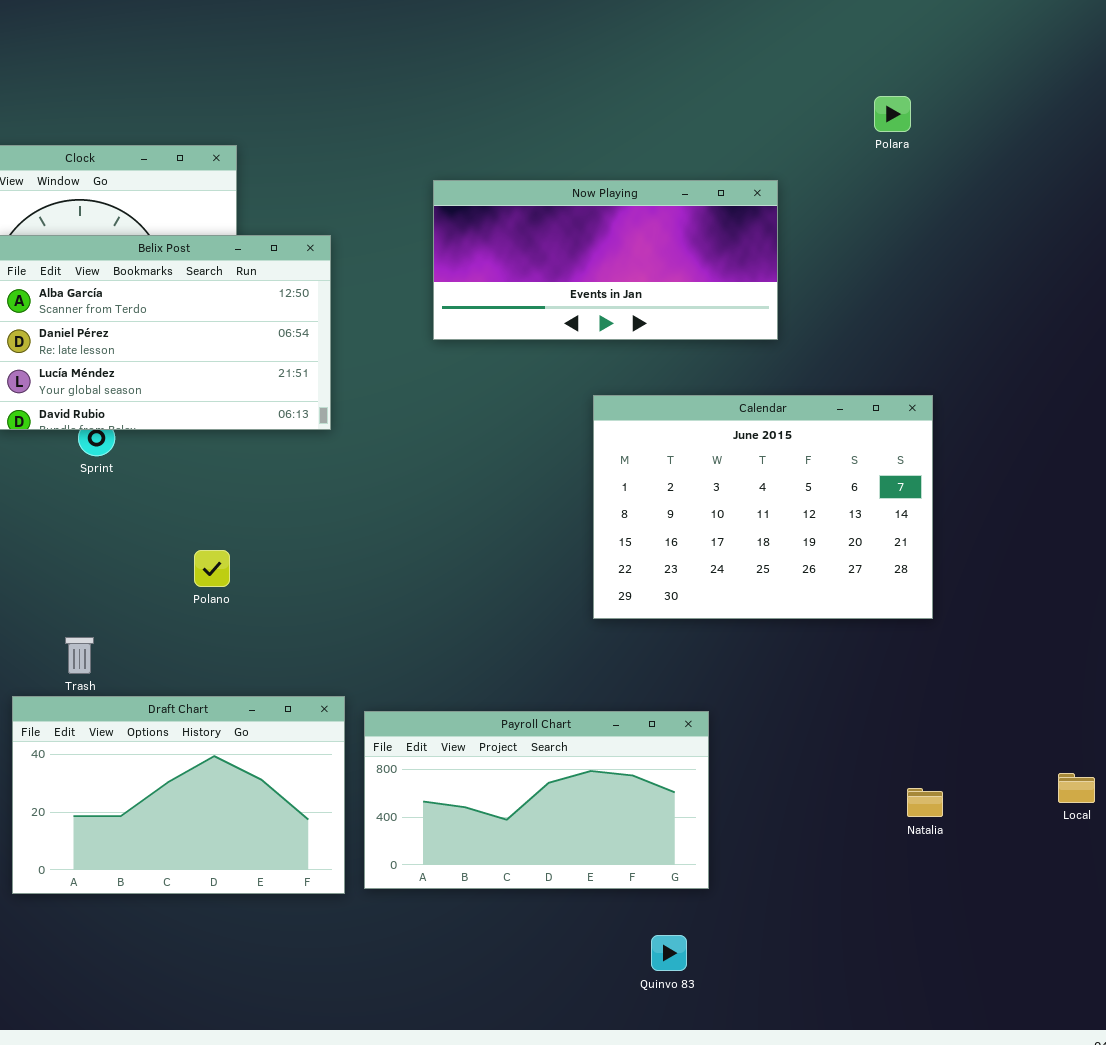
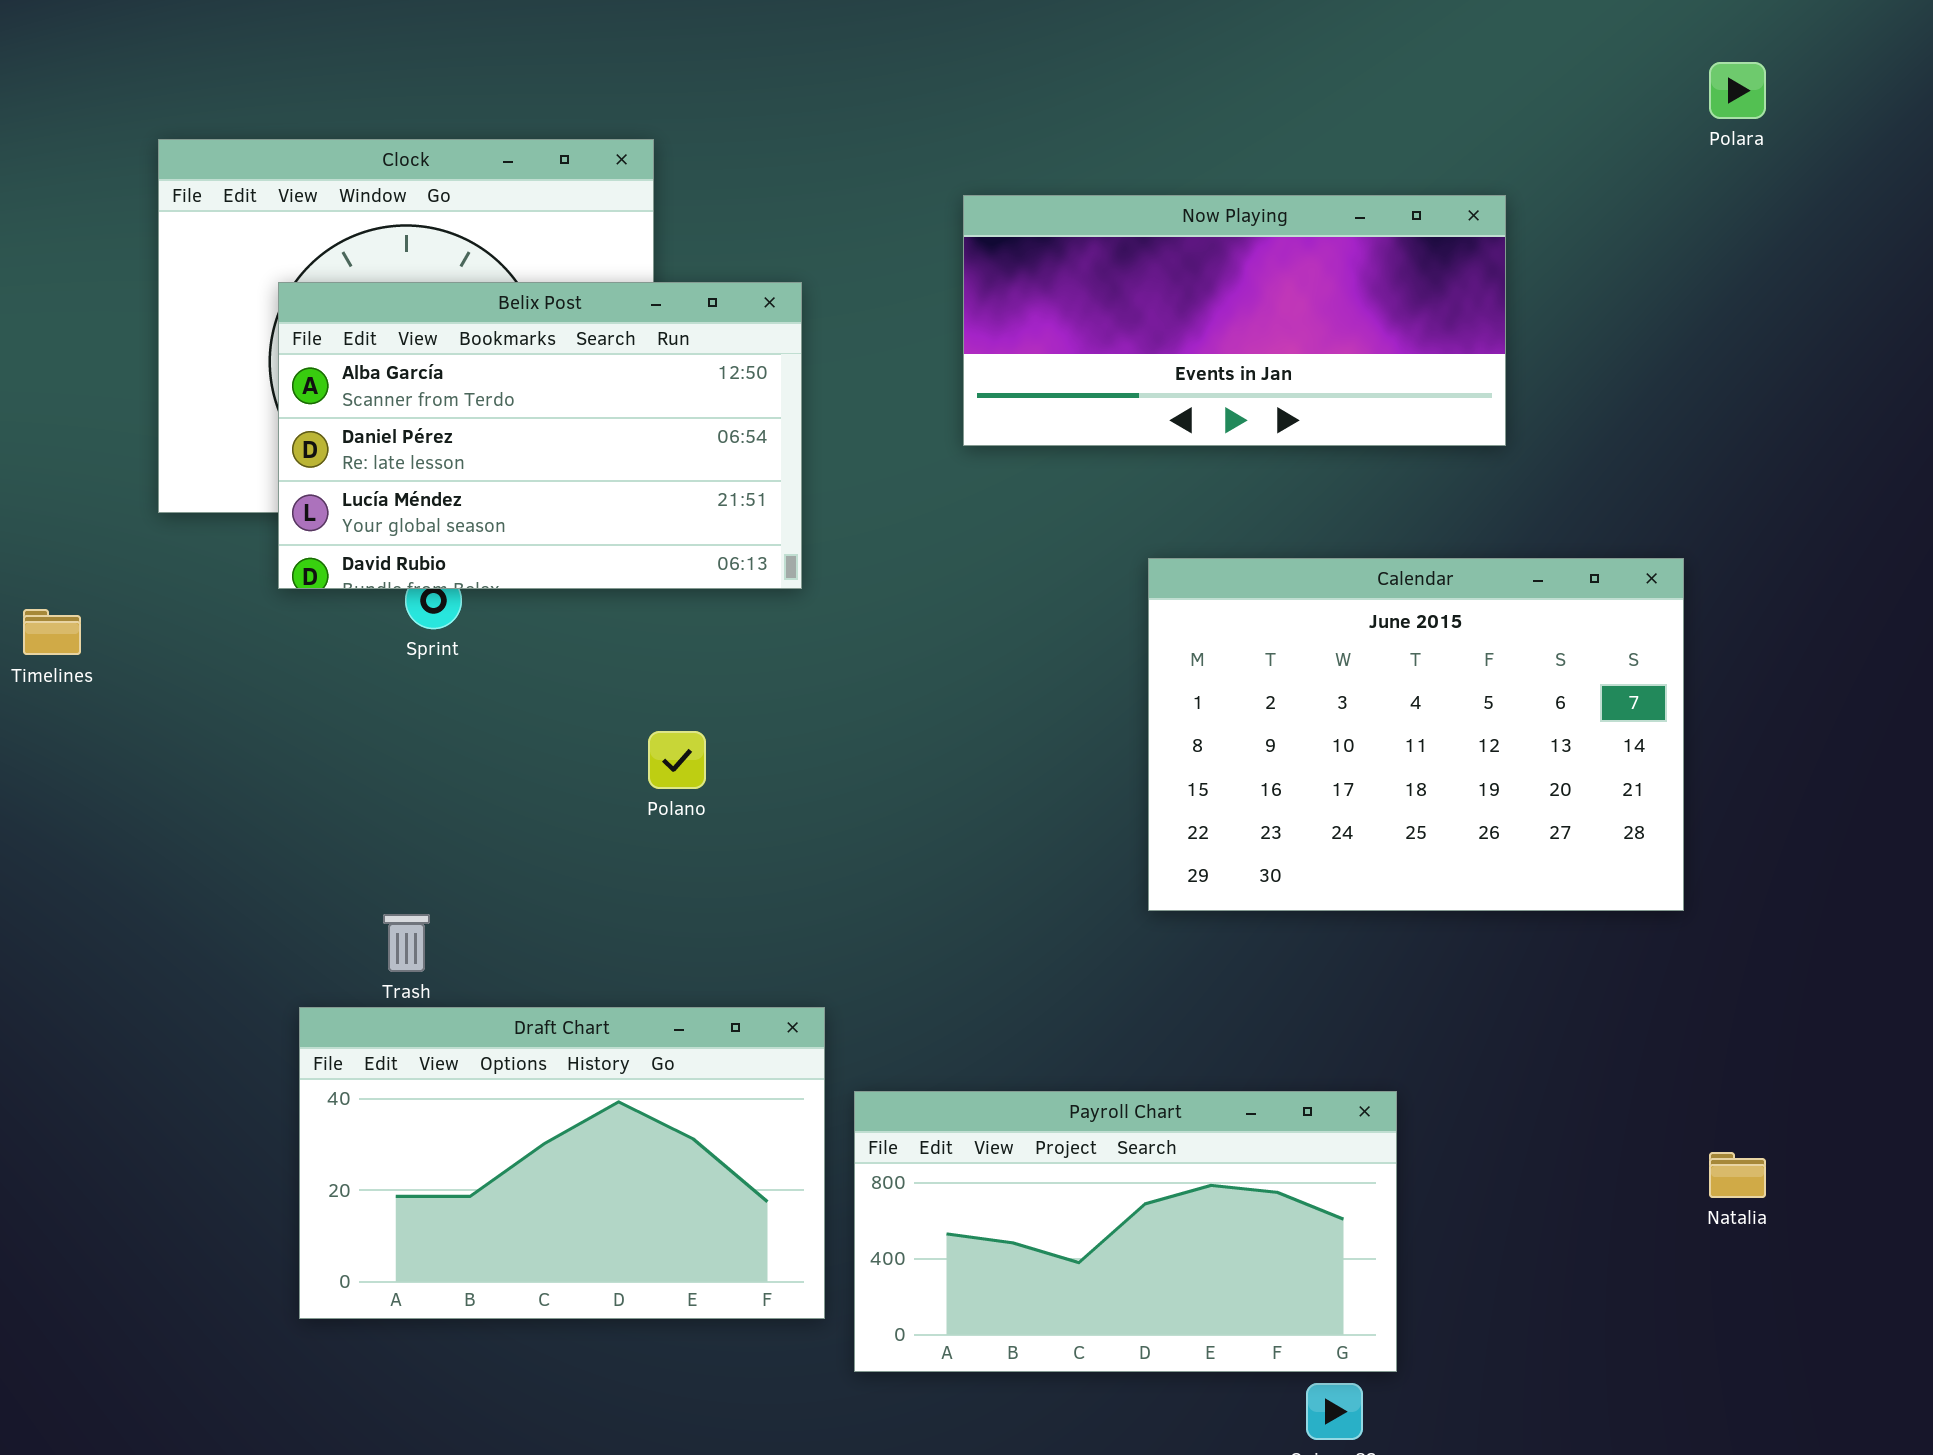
Polara: [874,96,911,132] -> [1709,62,1766,119], moved
Calendar: [593,395,933,619] -> [1148,558,1684,911], moved
Polano: [194,550,230,587] -> [648,731,706,789], moved
Payroll Chart: [364,711,709,889] -> [854,1091,1397,1372], moved

